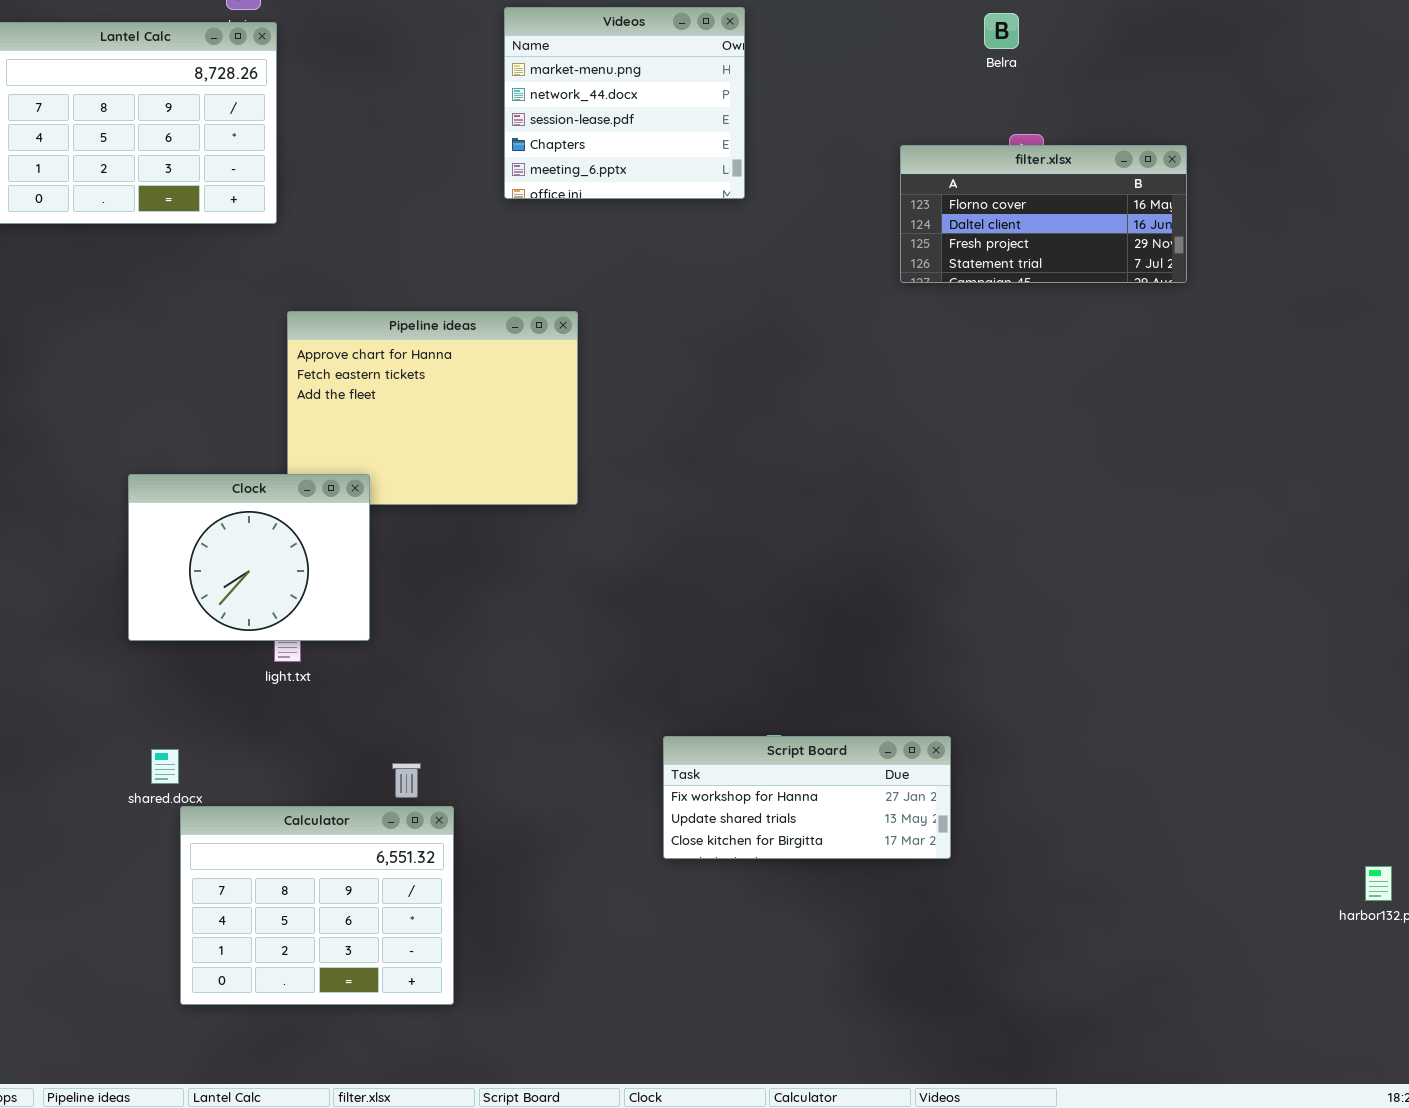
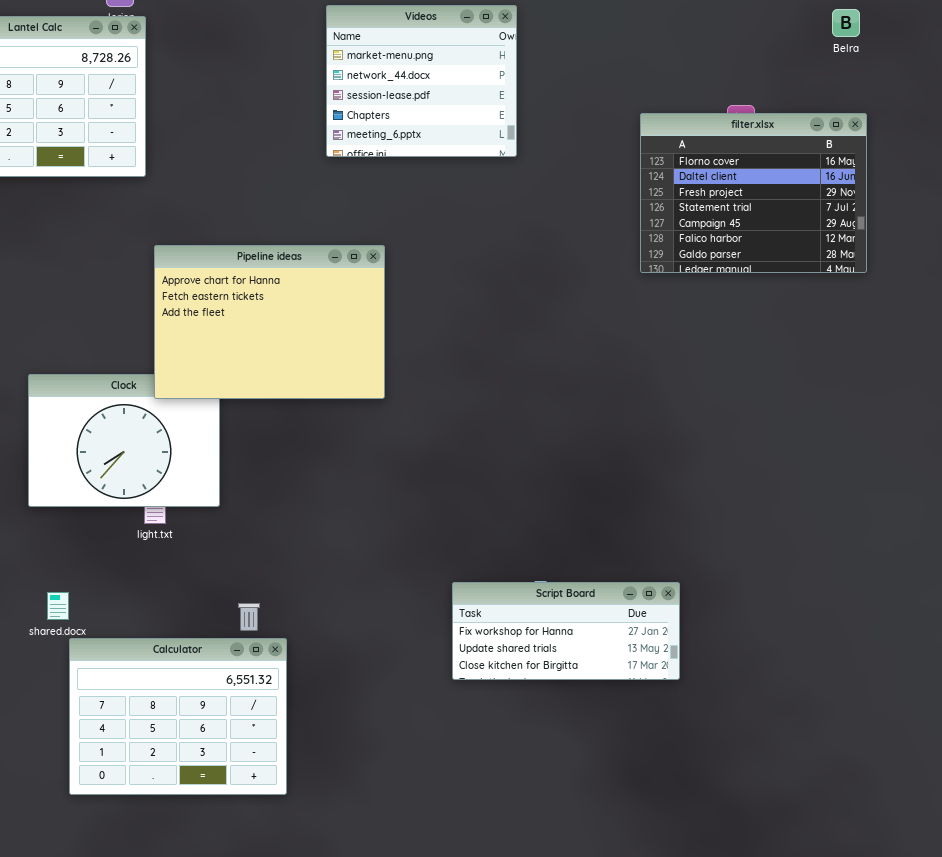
Belra: [984,13,1019,49] -> [832,9,860,37], moved
filter.xlsx: [900,145,1187,283] -> [640,113,867,273], resized
Pipeline ideas: [287,311,578,505] -> [154,245,385,399], raised

